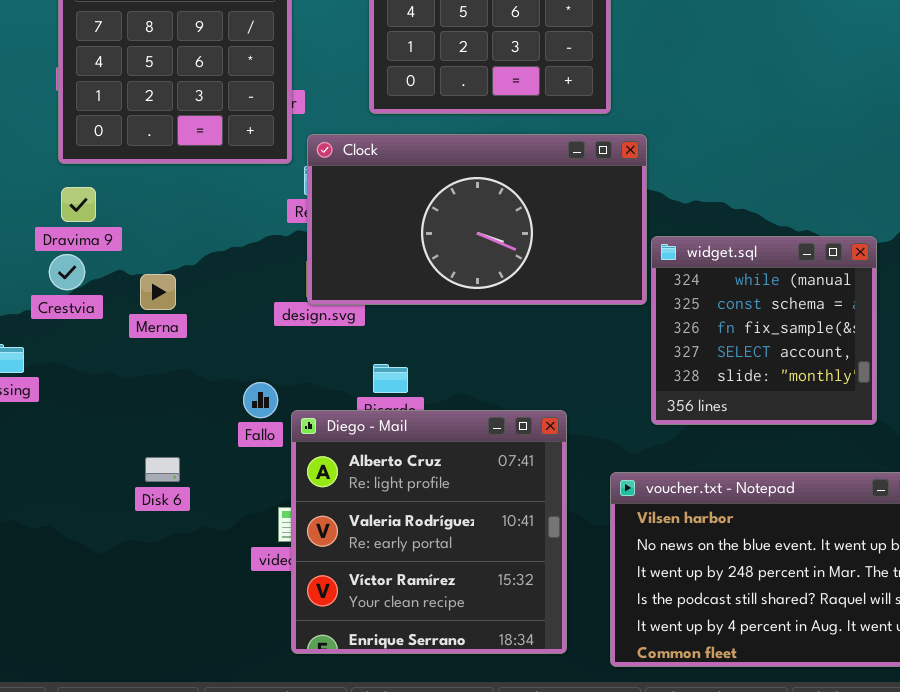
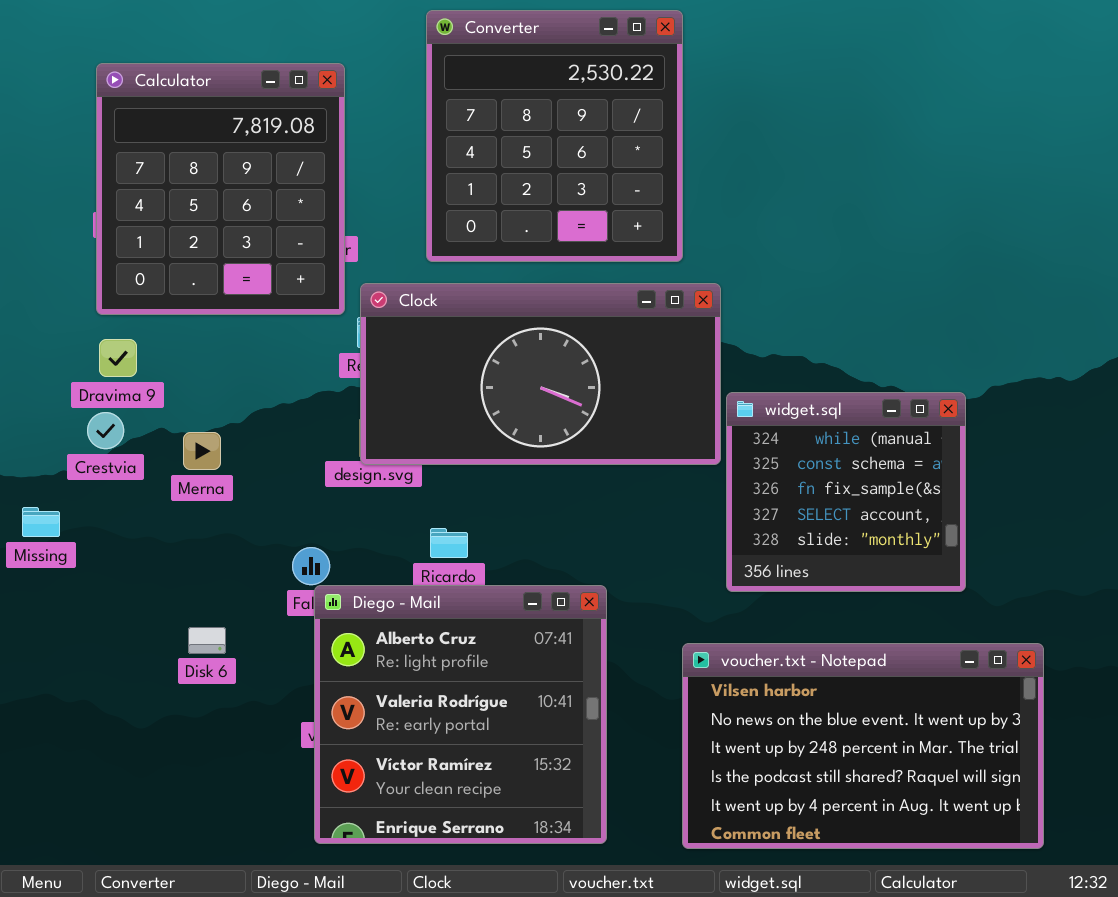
Diego - Mail: [291,410,567,654] -> [314,585,607,844], moved

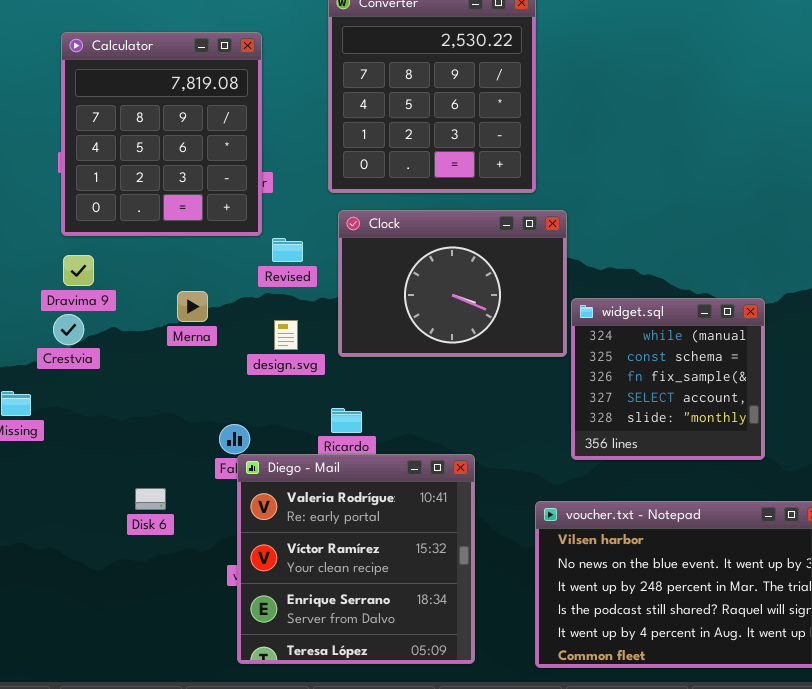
Clock: [360,283,721,465] -> [338,210,567,357], resized
Merna: [183,432,221,470] -> [177,291,208,322], moved
Diego - Mail: [314,585,607,844] -> [237,454,475,664], scrolled down 1 row

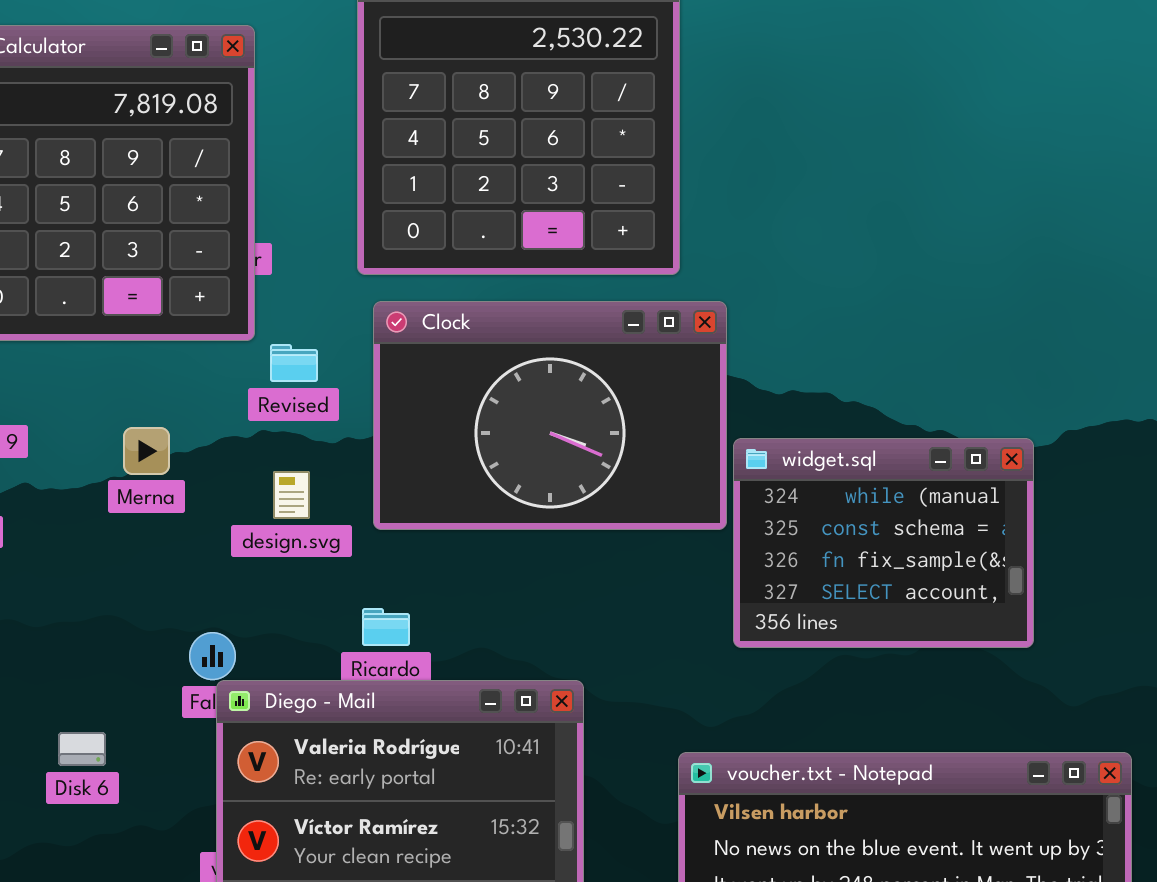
widget.sql: [571,298,765,460] -> [733,438,1034,648], resized

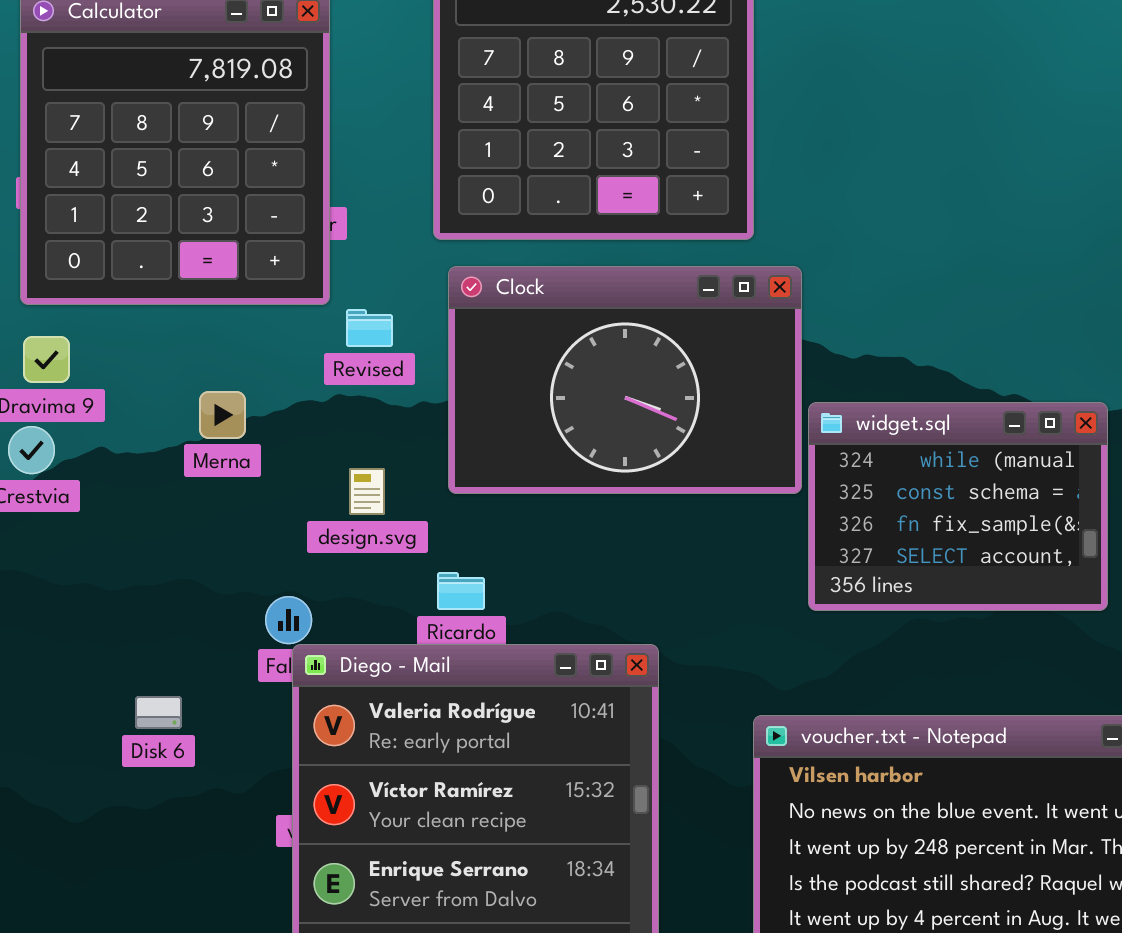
design.svg: [273,471,310,519] -> [349,468,385,515], moved

